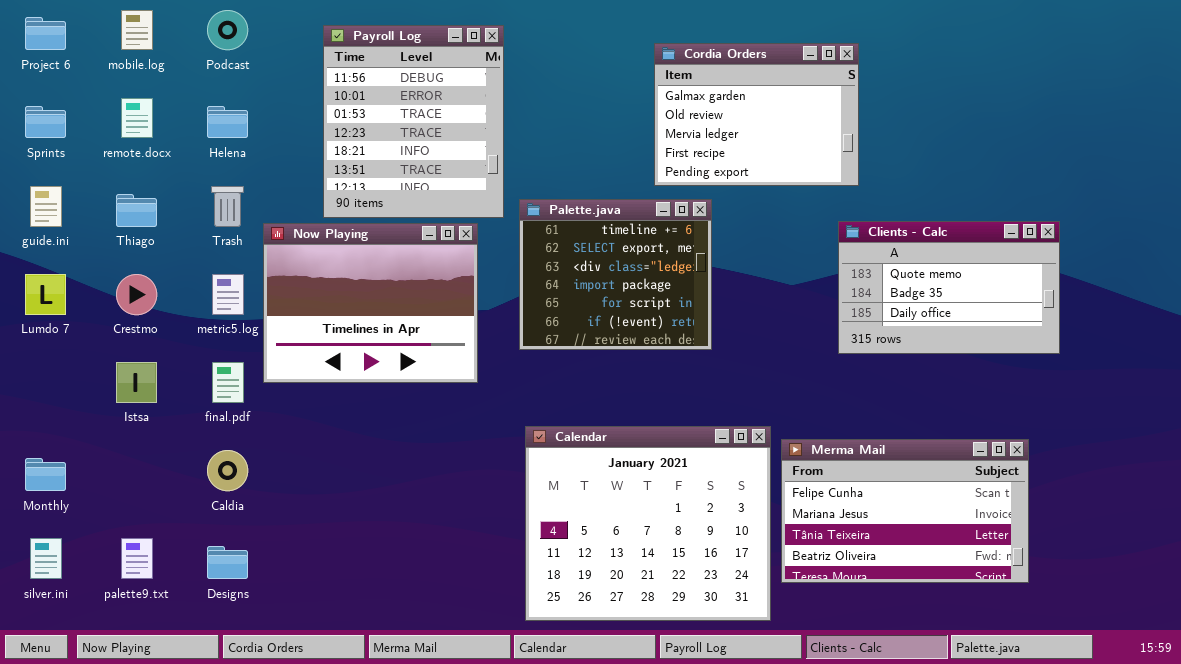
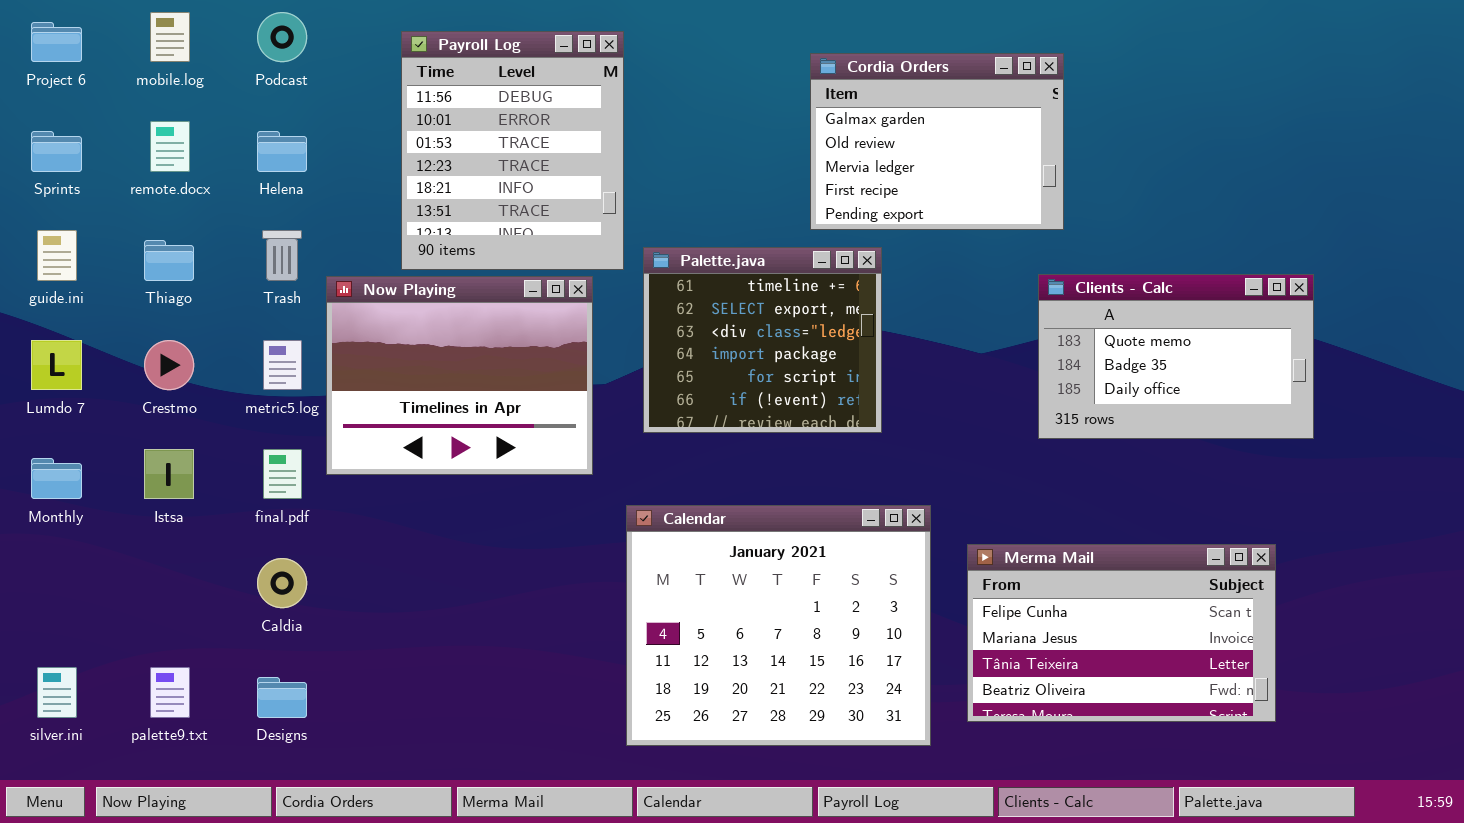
Calendar: [525,426,771,621] -> [626,505,931,746], moved
Monthly: [25,458,66,491] -> [31,458,82,499], moved

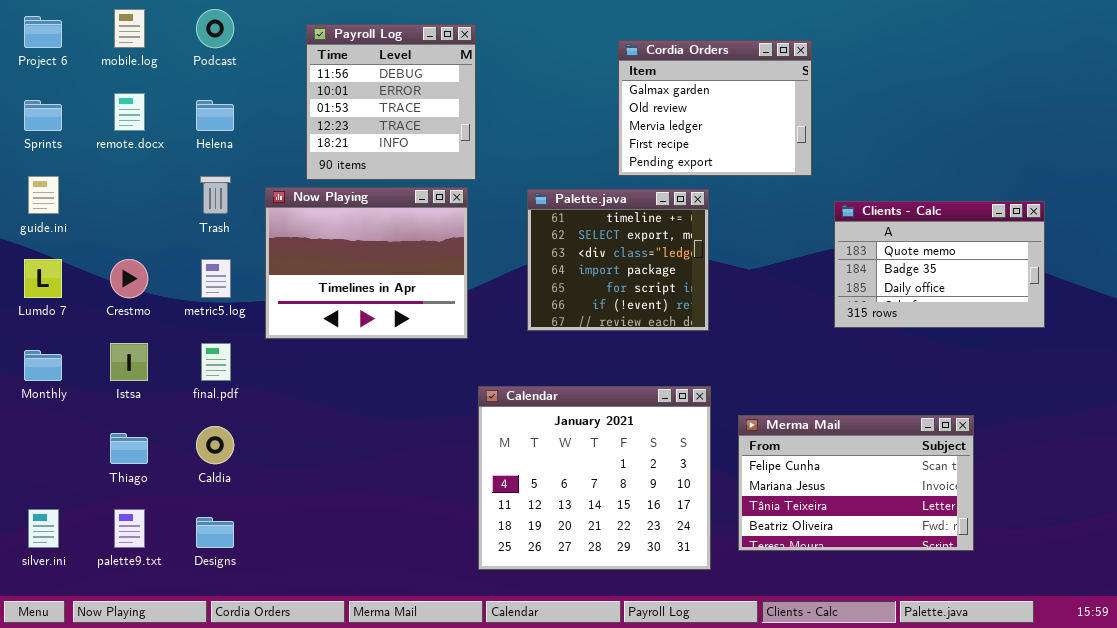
Payroll Log: [401,31,624,270] -> [306,24,476,180], resized
Thiago: [144,240,194,281] -> [110,433,148,464], moved
Palette.java: [643,247,882,433] -> [527,189,709,331], moved
Clients - Calc: [1038,274,1314,439] -> [834,201,1045,328], moved
Now Playing: [326,276,593,475] -> [265,187,468,339], moved

